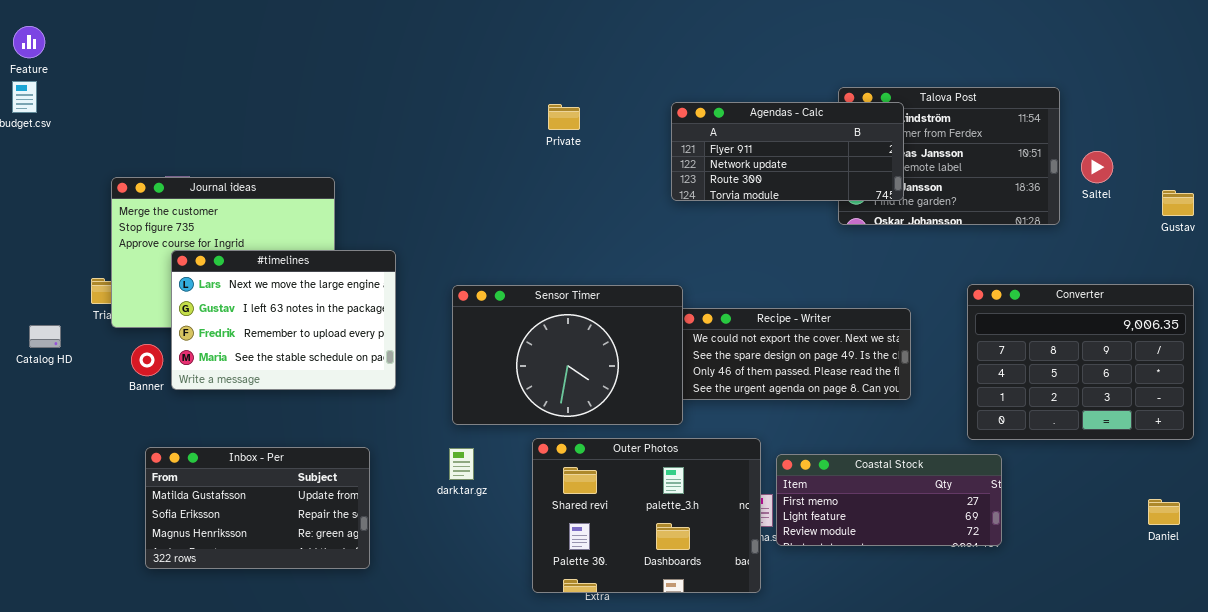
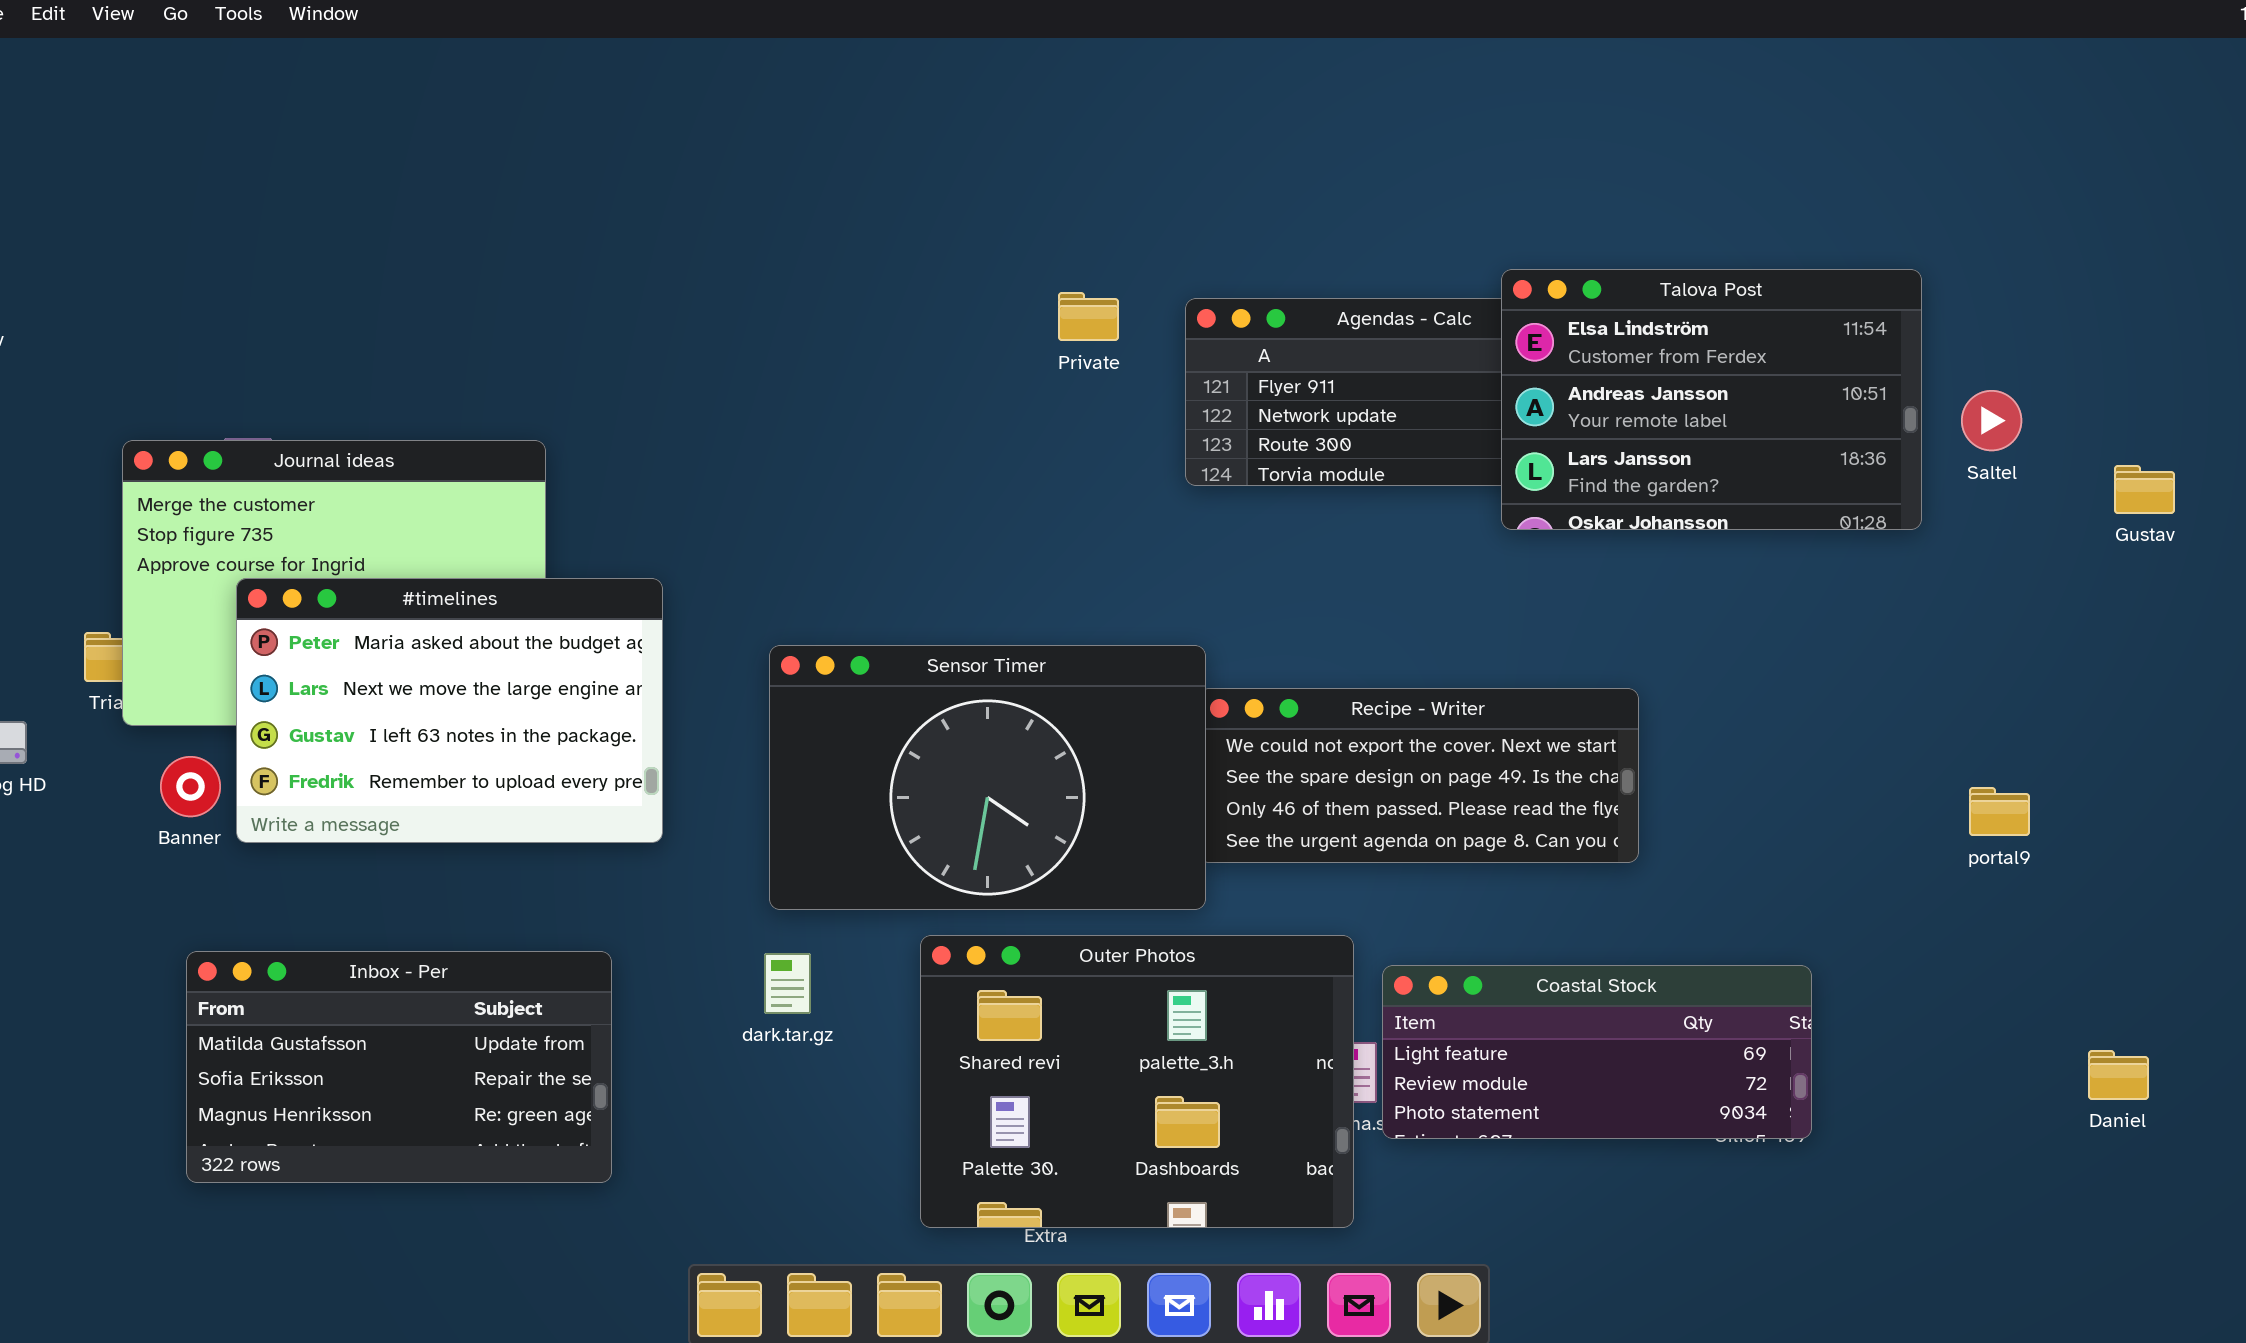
Talova Post: [838,87,1060,225] -> [1501,269,1922,530], raised
Private: [548,104,580,130] -> [1058,292,1119,341], moved
#timelines: [171,250,396,390] -> [236,578,663,843], scrolled up 1 row
Converter: [967,284,1194,440] -> none, closed
Coastal Stock: [776,454,1002,546] -> [1382,965,1812,1139], scrolled down 1 row

